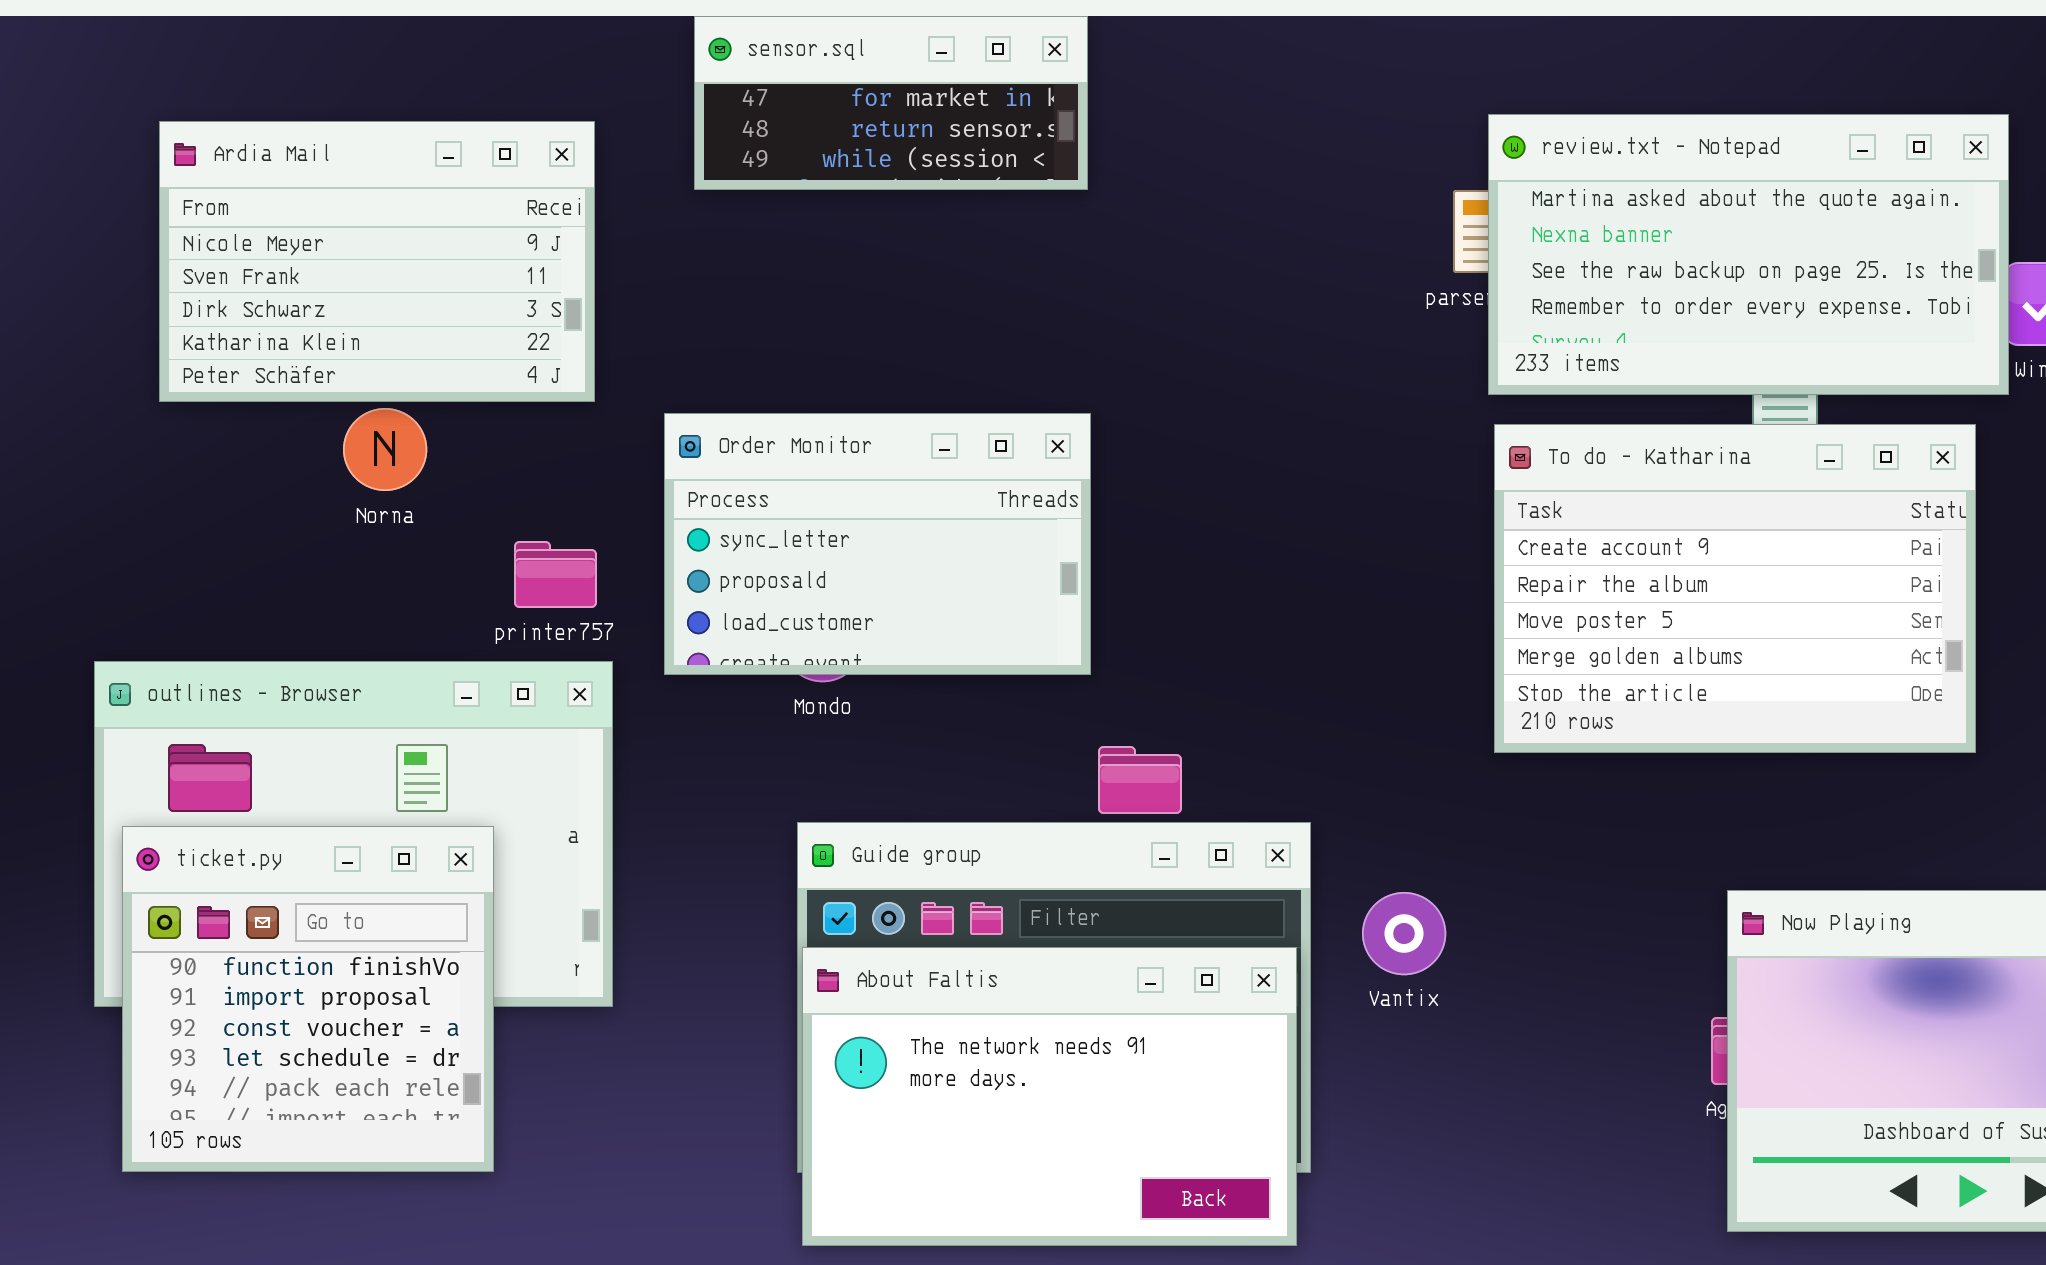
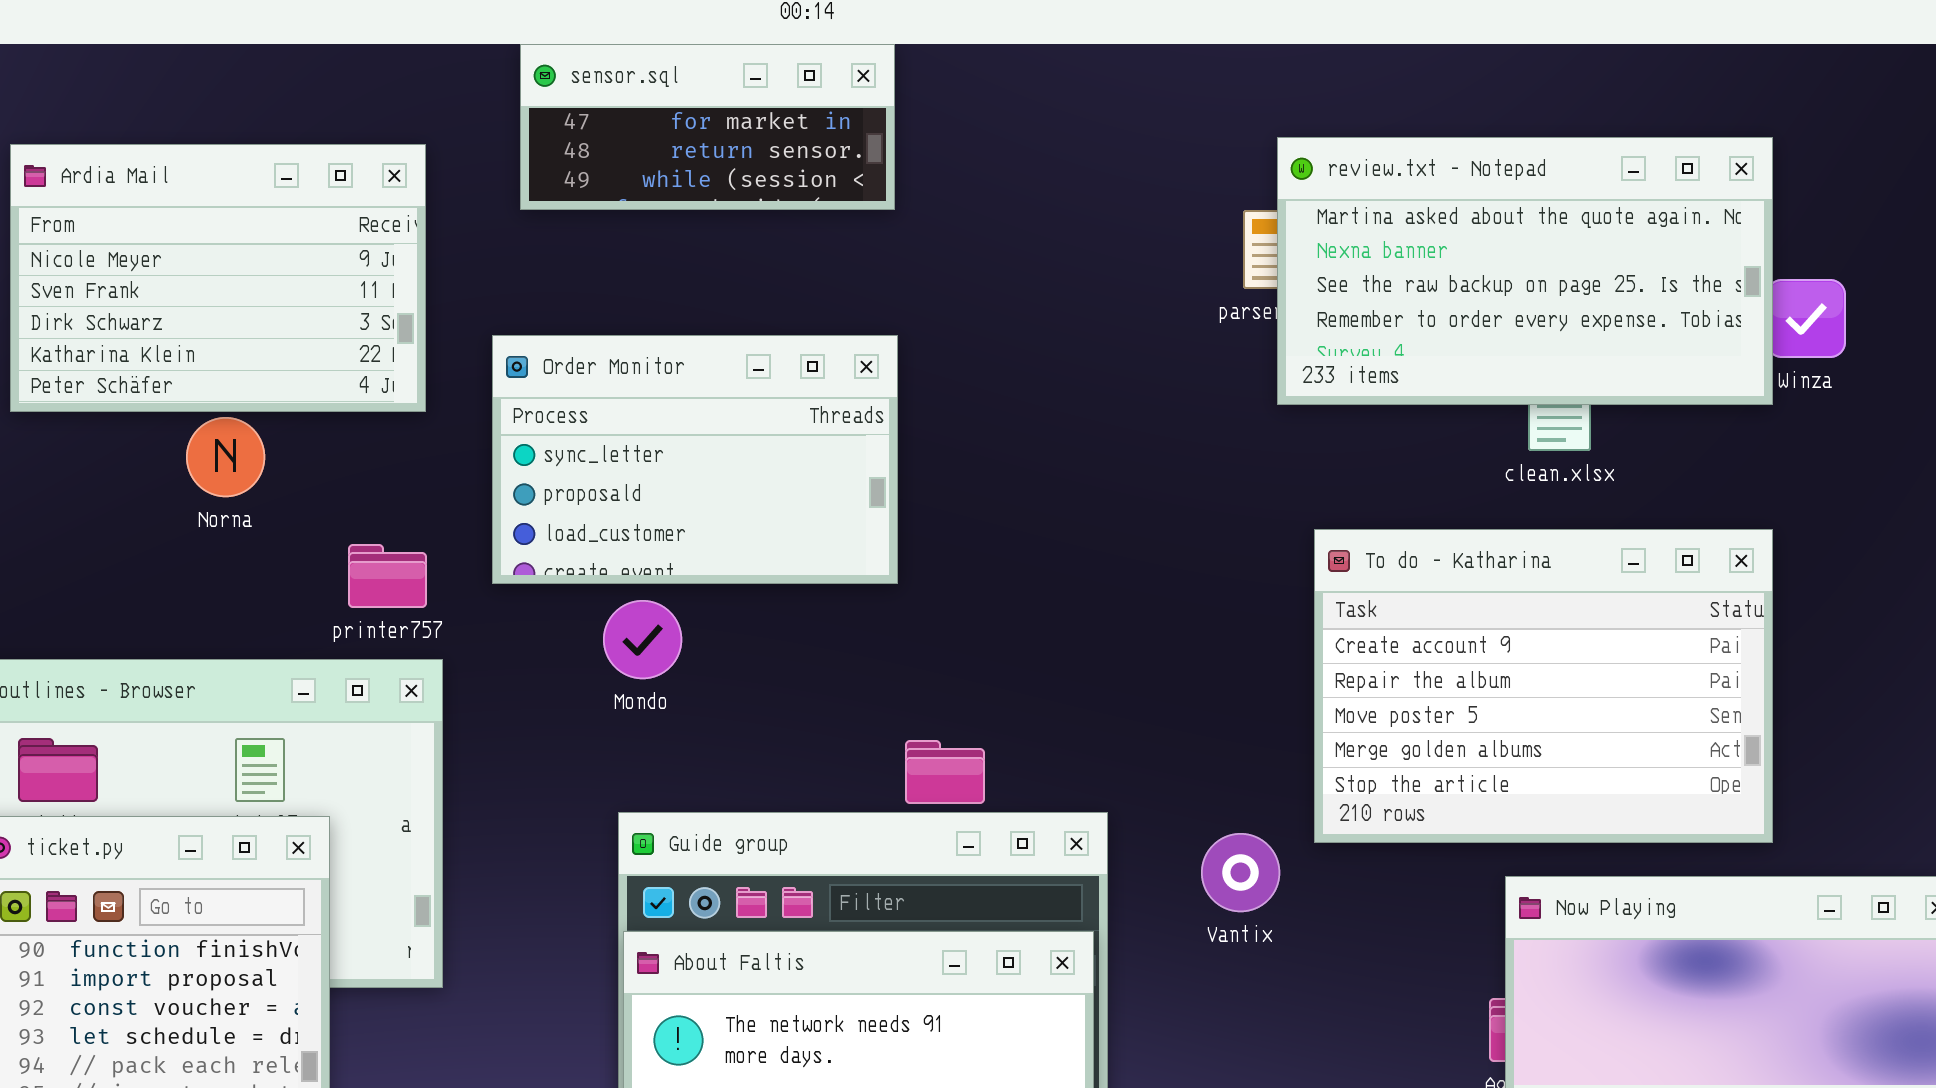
Order Monitor: [664,413,1091,675] -> [492,335,898,584], moved
To do - Katharina: [1494,424,1976,753] -> [1314,529,1773,843], moved
Vantix: [1362,892,1446,975] -> [1201,833,1280,912], moved

